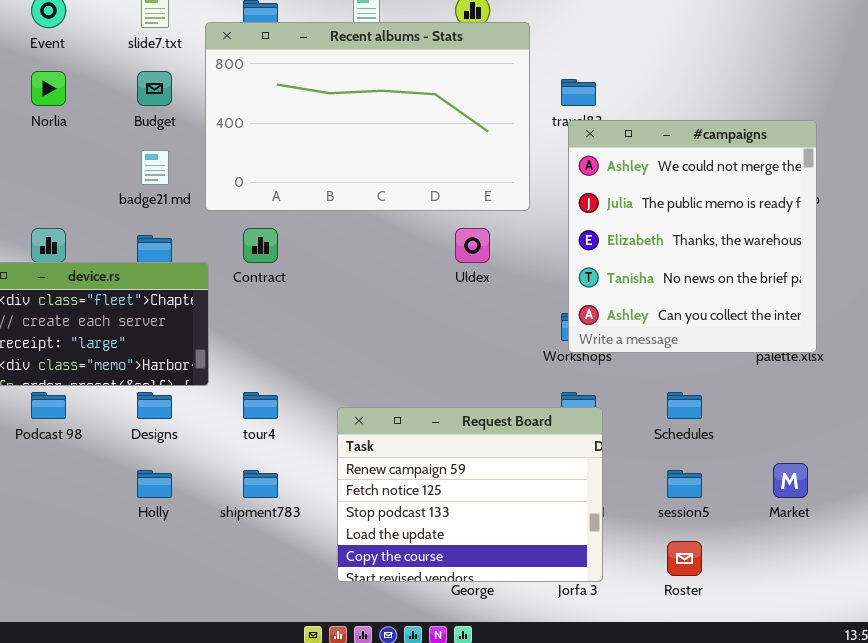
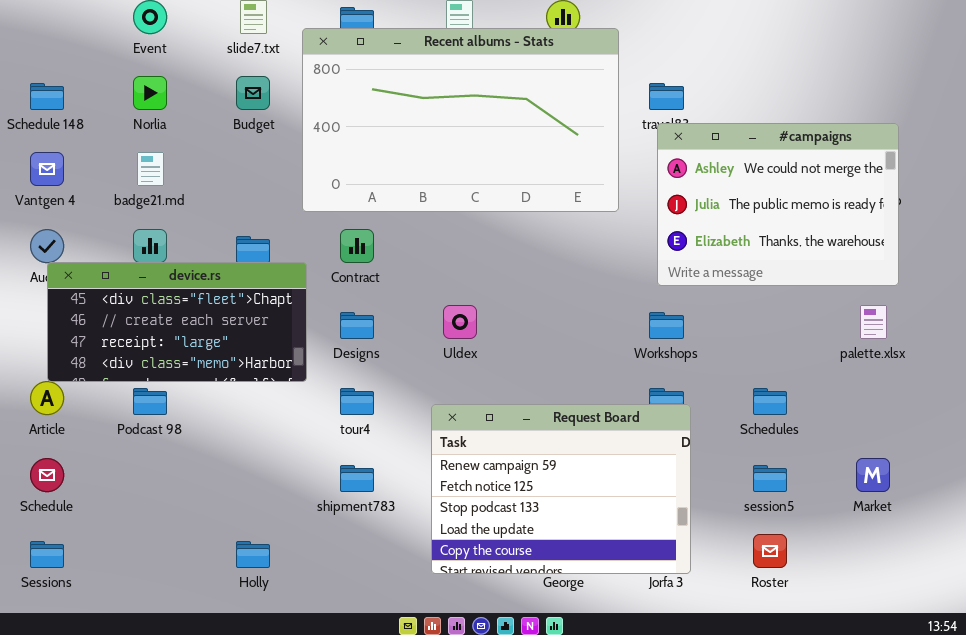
#campaigns: [568,120,817,353] -> [657,123,899,286], resized
badge21.md: [141,150,169,185] -> [137,152,164,186], moved
Uldex: [455,228,490,263] -> [443,305,477,339], moved
Designs: [137,392,172,419] -> [340,312,374,339], moved
Holly: [137,470,172,498] -> [236,541,270,568], moved

